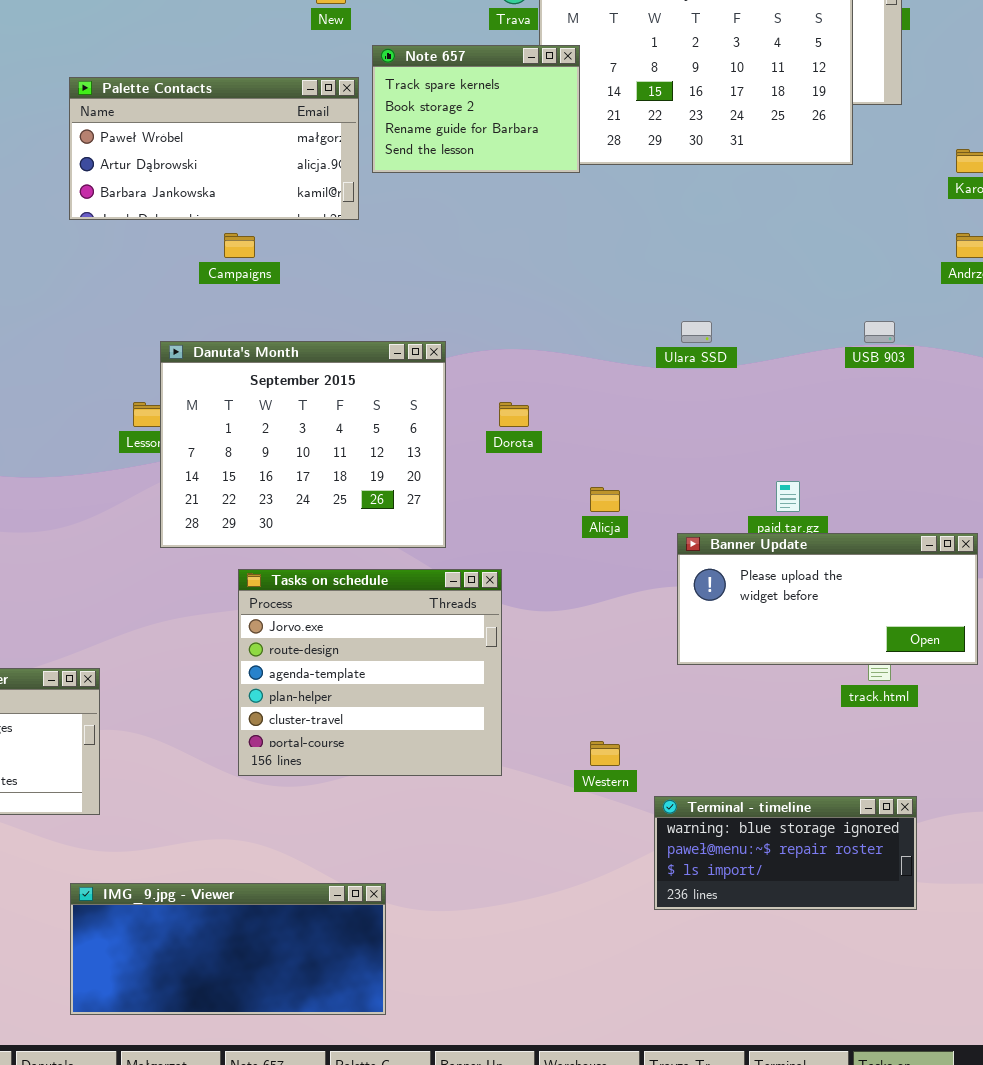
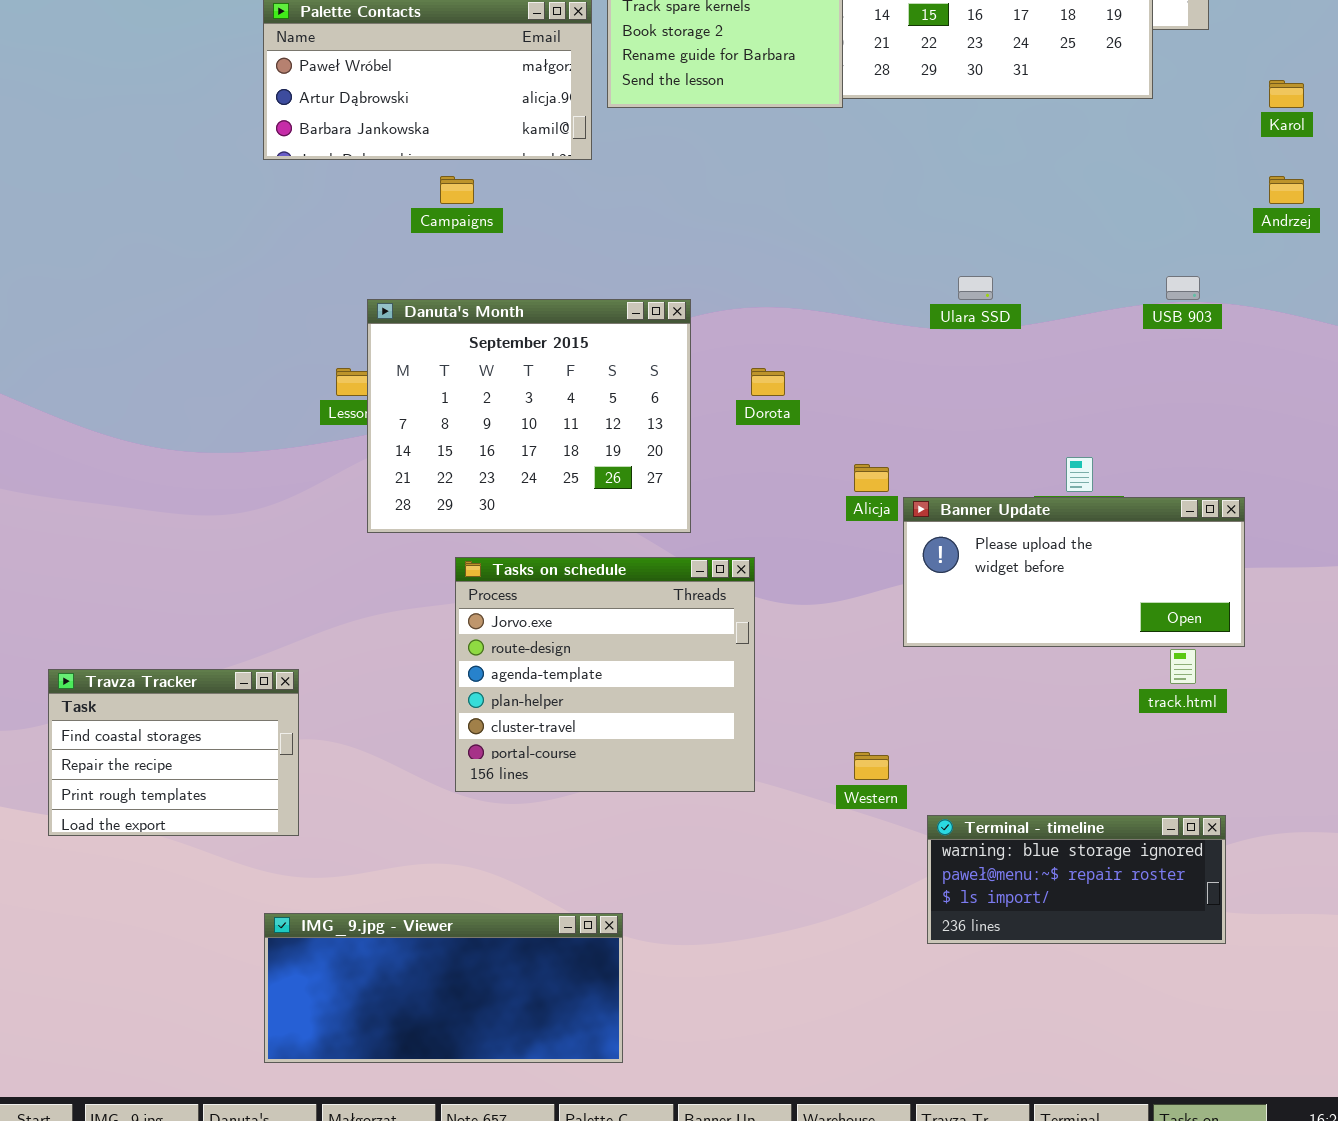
Banner Update: [677,533,978,665] -> [903,497,1245,647], moved

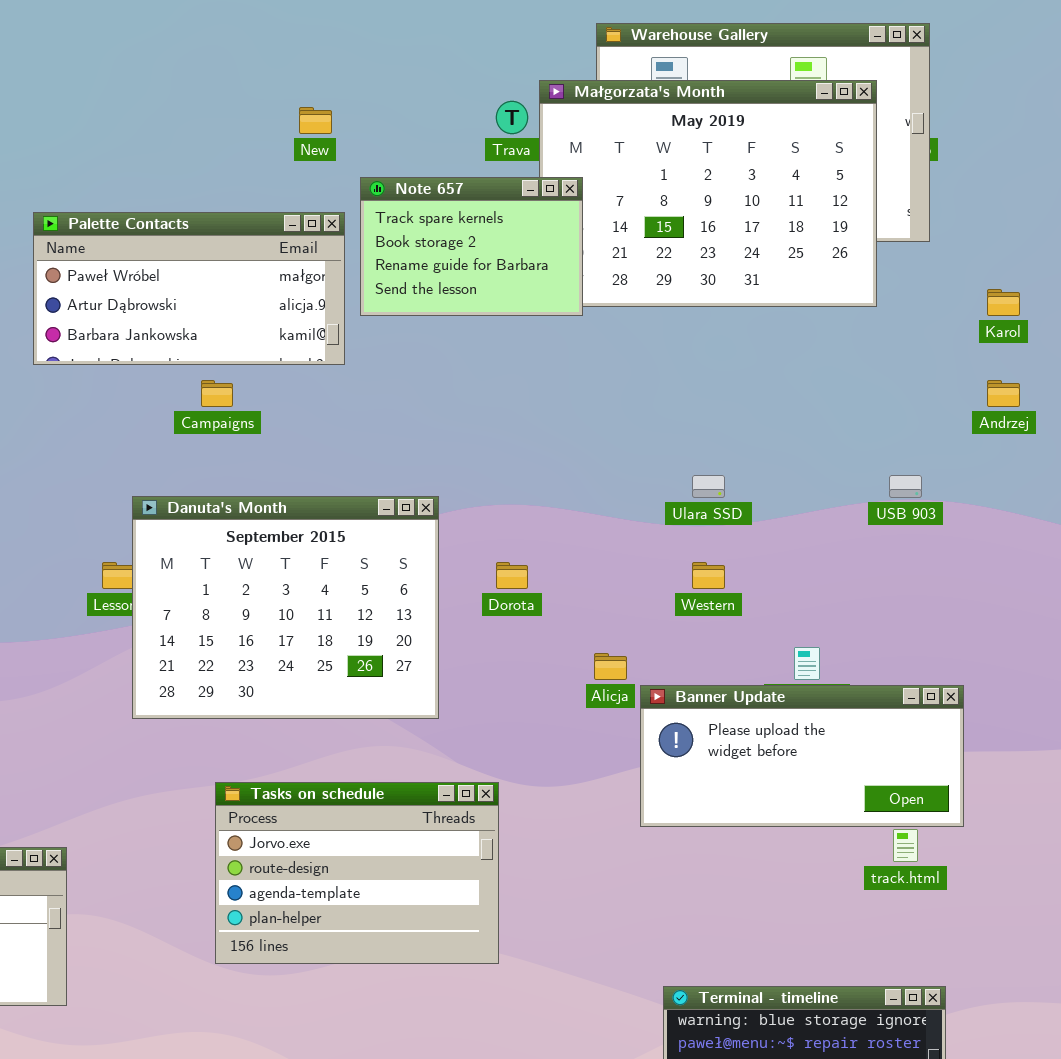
Tasks on schedule: [455,557,755,792] -> [215,782,499,964], resized
Western: [854,752,889,780] -> [692,562,725,589], moved

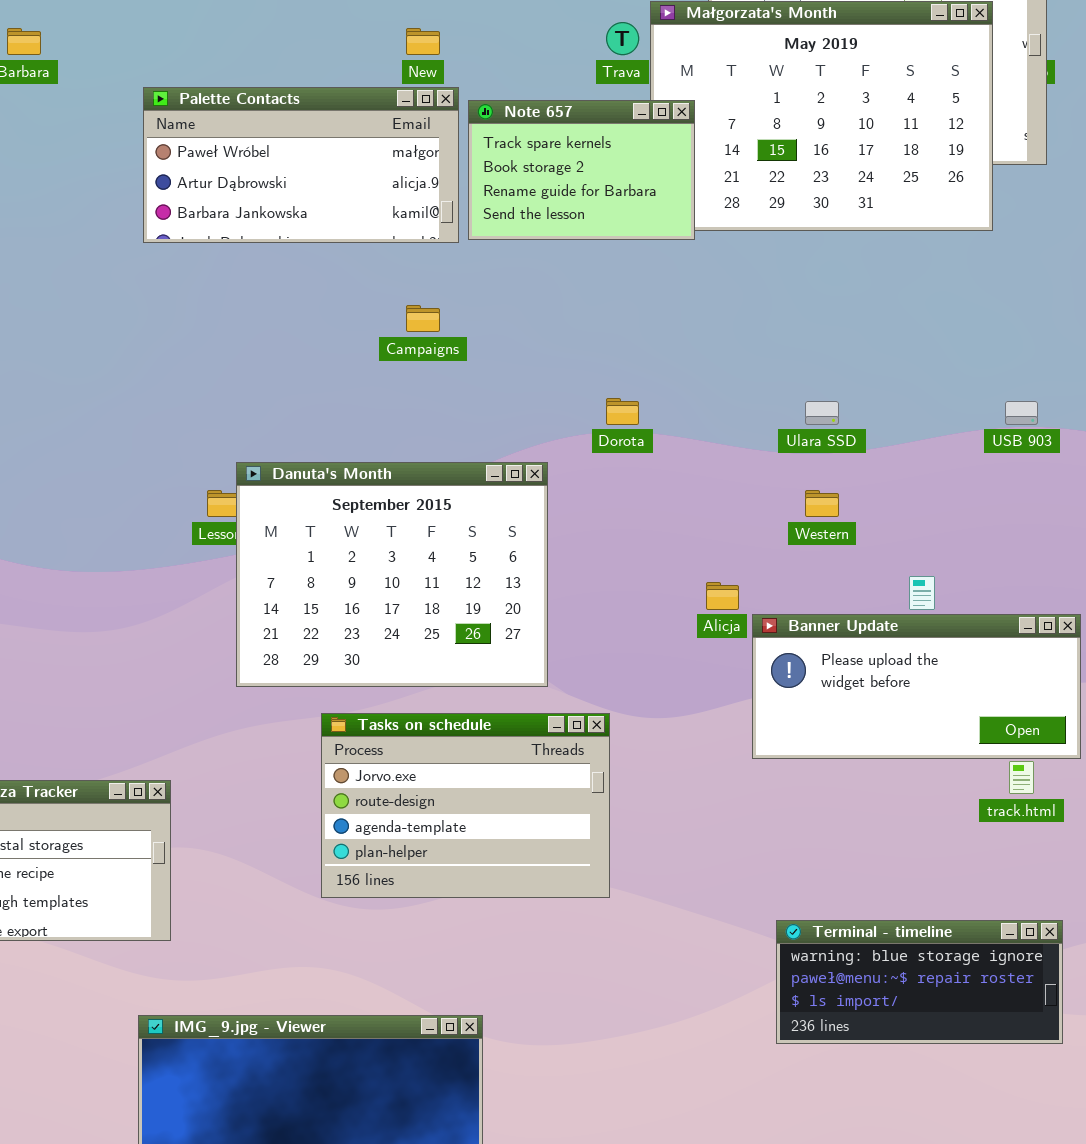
Palette Contacts: [33,212,345,365] -> [143,87,459,243], moved
Campaigns: [201,380,233,407] -> [406,305,440,332], moved
Danuta's Month: [132,496,439,719] -> [236,462,548,687], moved
Dorota: [496,562,528,589] -> [606,398,639,425], moved

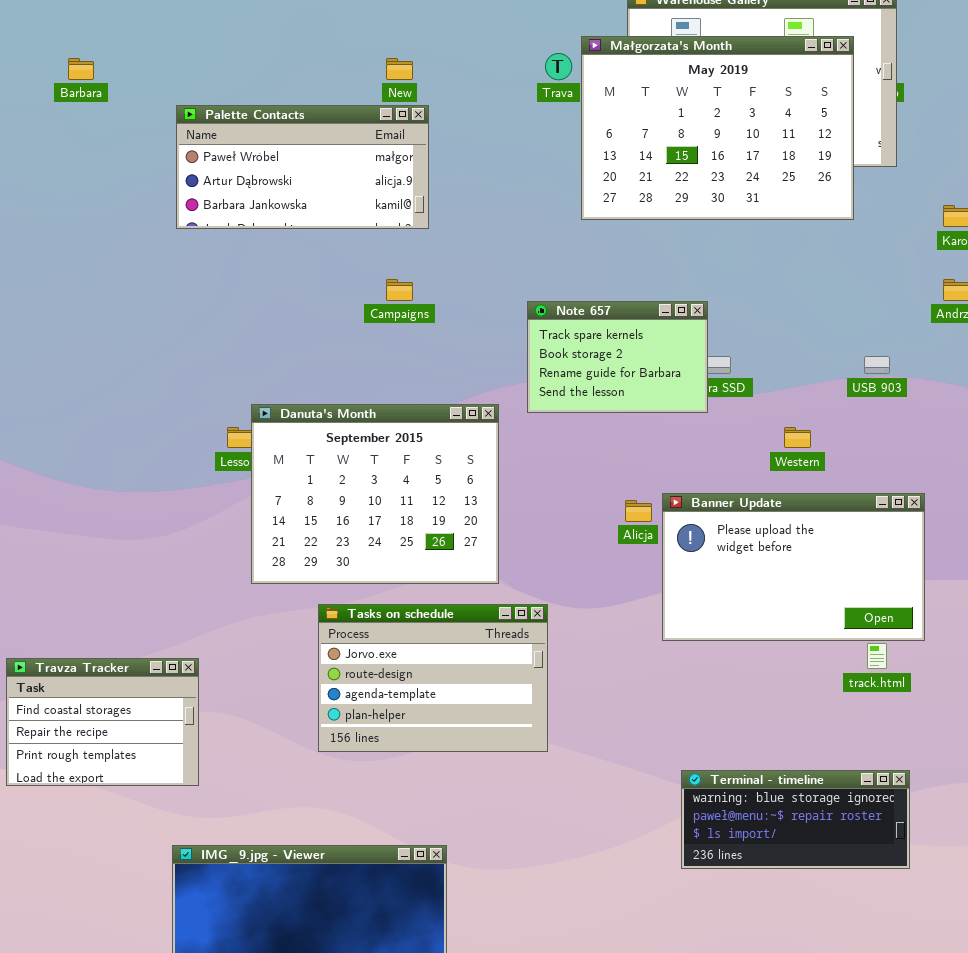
Note 657: [468,100,695,240] -> [527,301,708,413], moved
Western: [805,490,839,517] -> [784,427,811,448], moved
Banner Update: [752,614,1081,759] -> [662,493,925,641], resized

